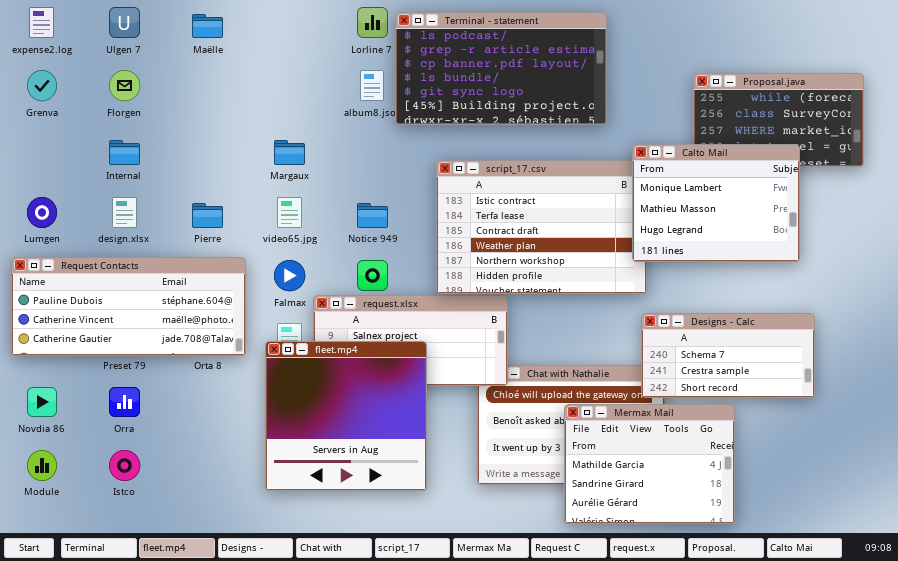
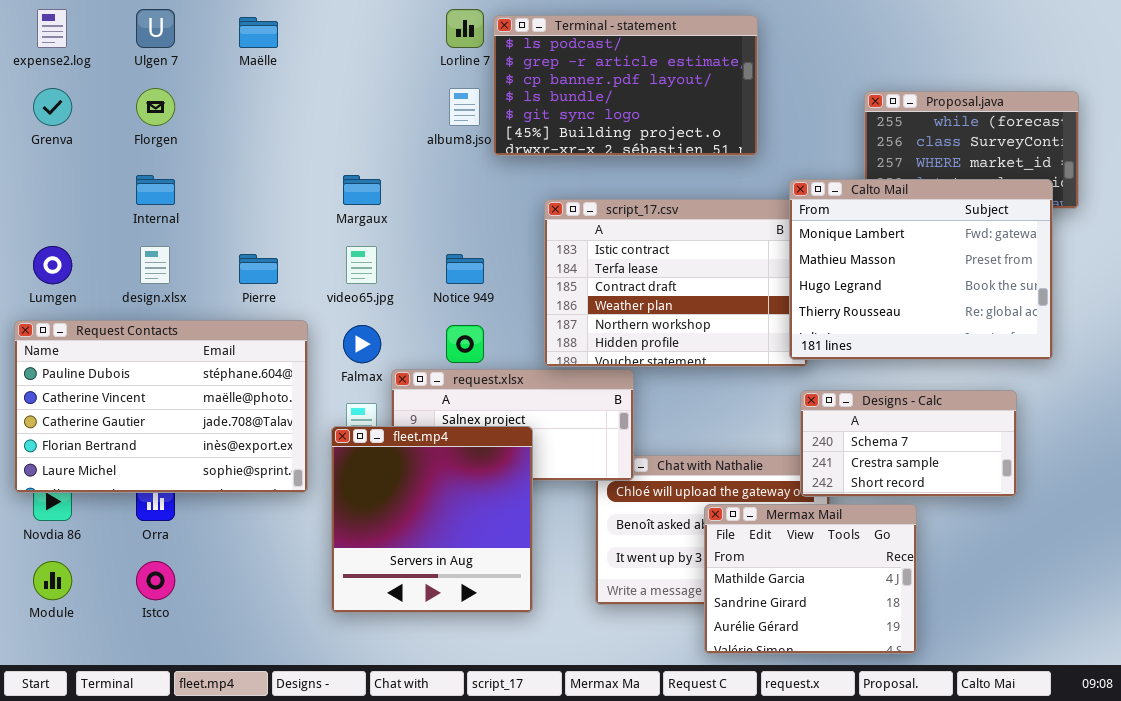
Calto Mail: [632,144,800,262] -> [789,179,1053,360], resized
Request Contacts: [11,257,246,356] -> [14,320,308,493], resized

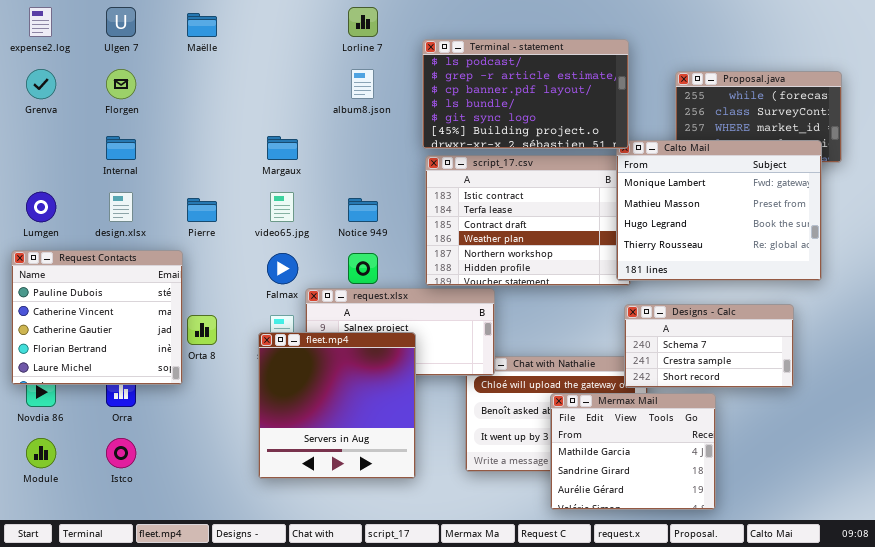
Terminal - statement: [493,15,758,156] -> [422,39,629,149], moved
Request Contacts: [14,320,308,493] -> [11,250,183,385], resized

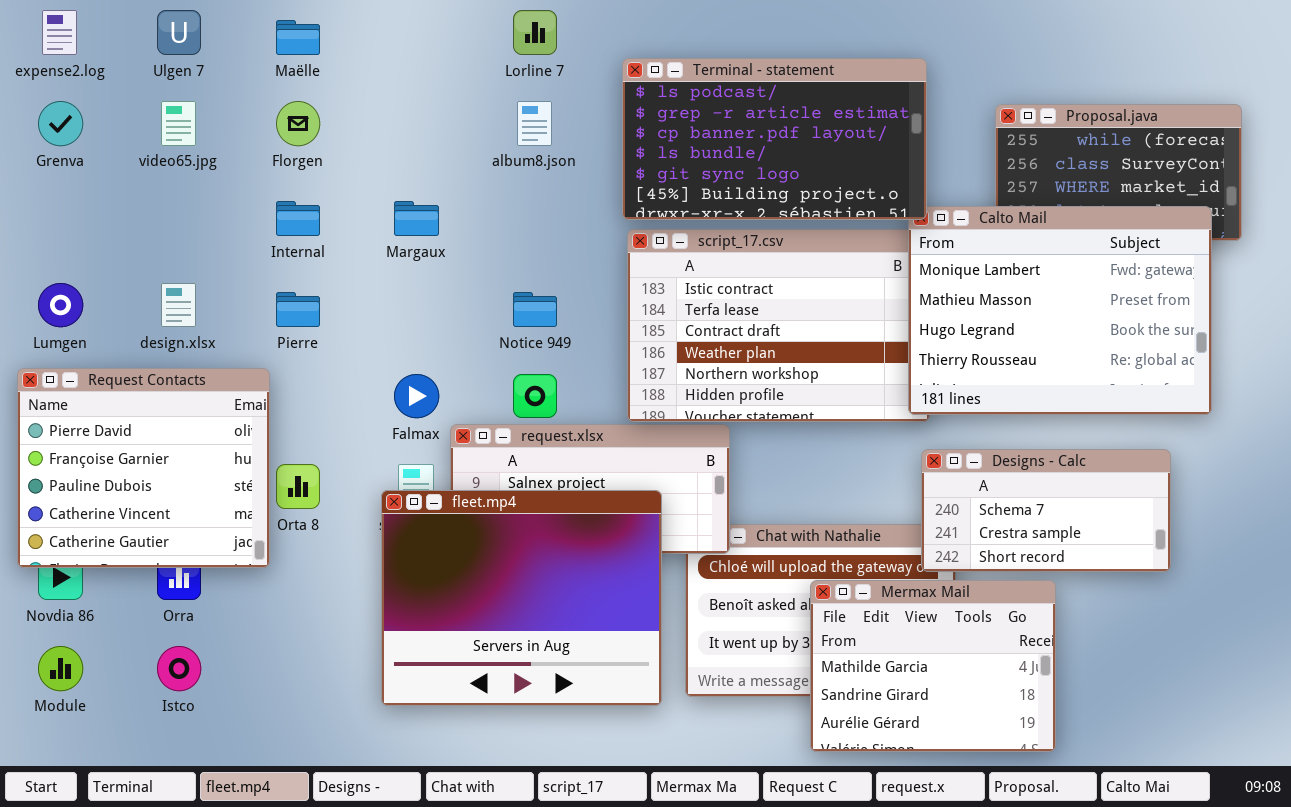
Florgen: [106,69,136,99] -> [276,101,320,146], moved
Internal: [106,136,136,160] -> [276,201,320,236], moved
video65.jpg: [270,192,294,222] -> [161,101,196,146], moved
Request Contacts: [11,250,183,385] -> [17,368,270,568], scrolled up 2 rows
fleet.mp4: [258,332,416,479] -> [381,490,662,706], resized

